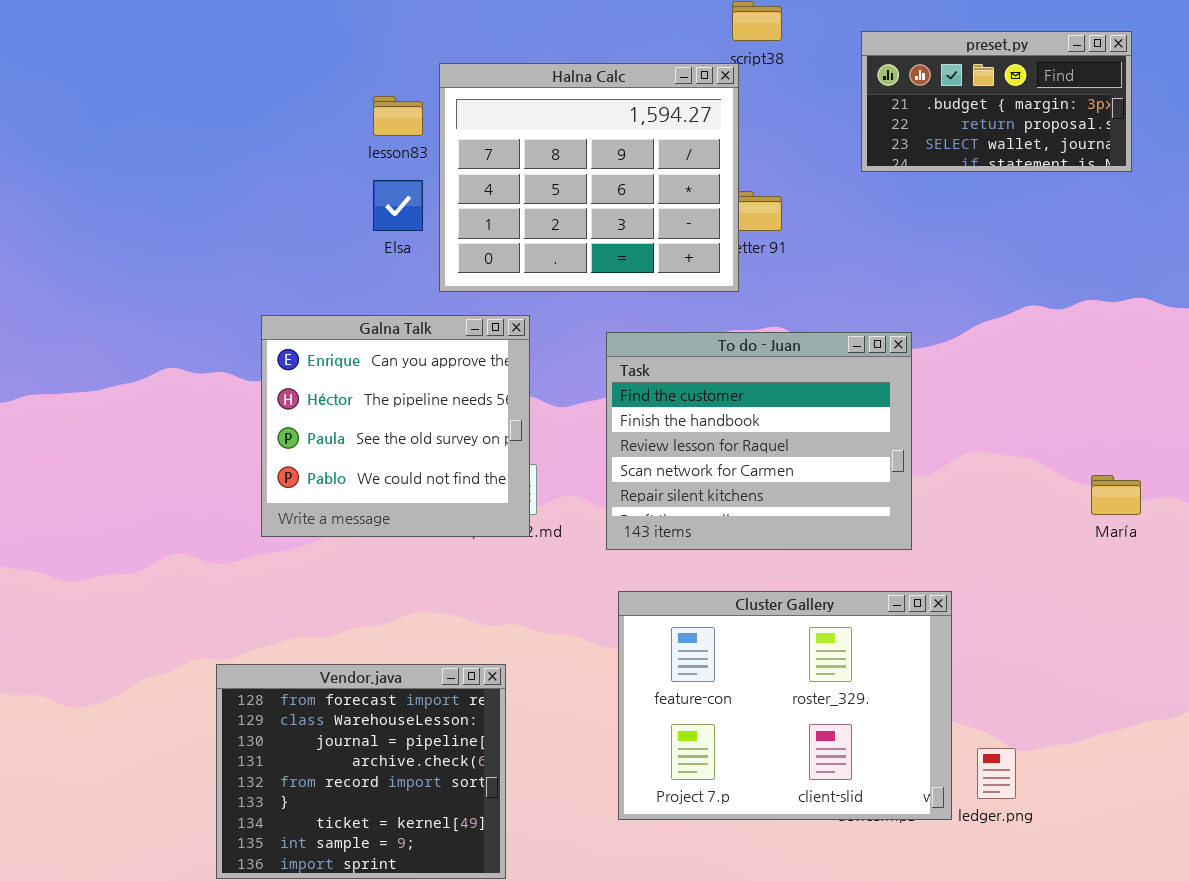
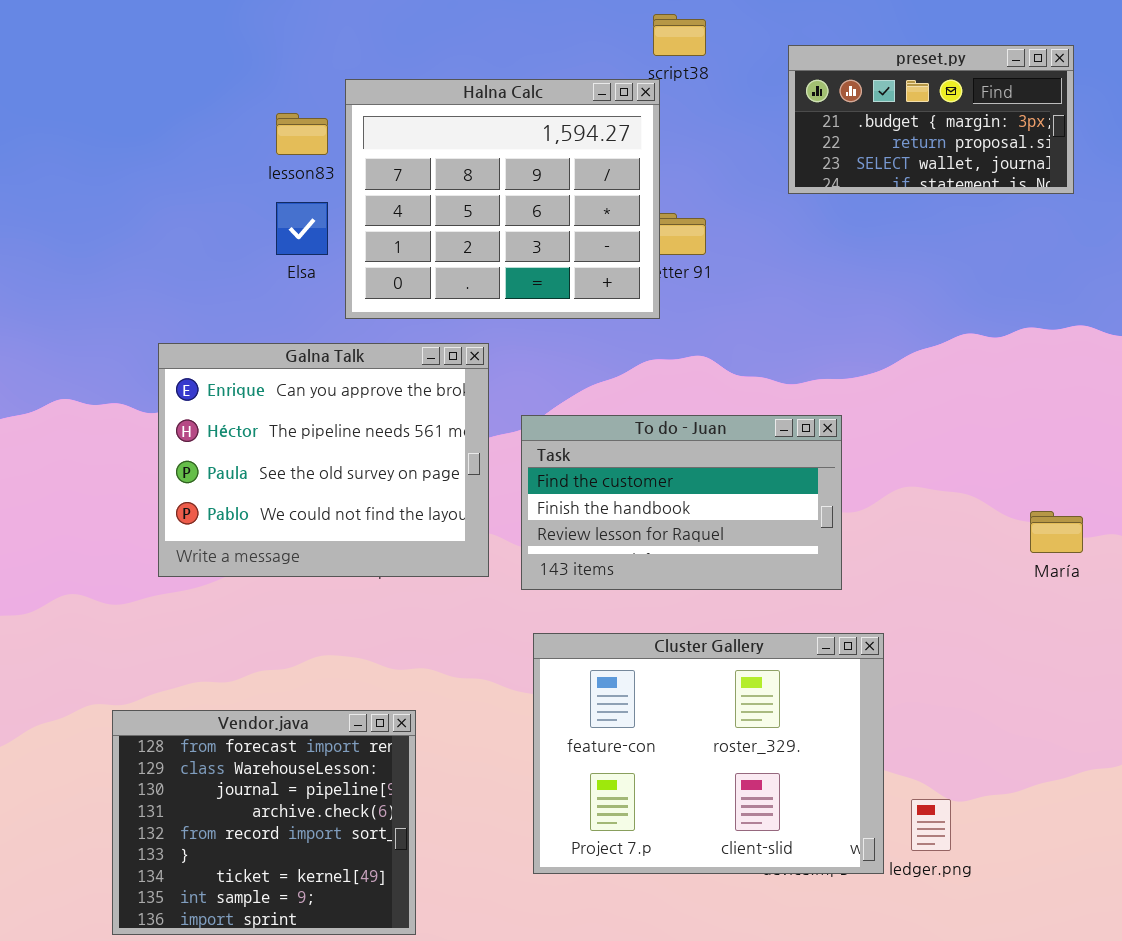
Galna Talk: [261,315,530,537] -> [158,343,489,577], resized
To do - Juan: [606,332,912,550] -> [521,415,842,590], resized

